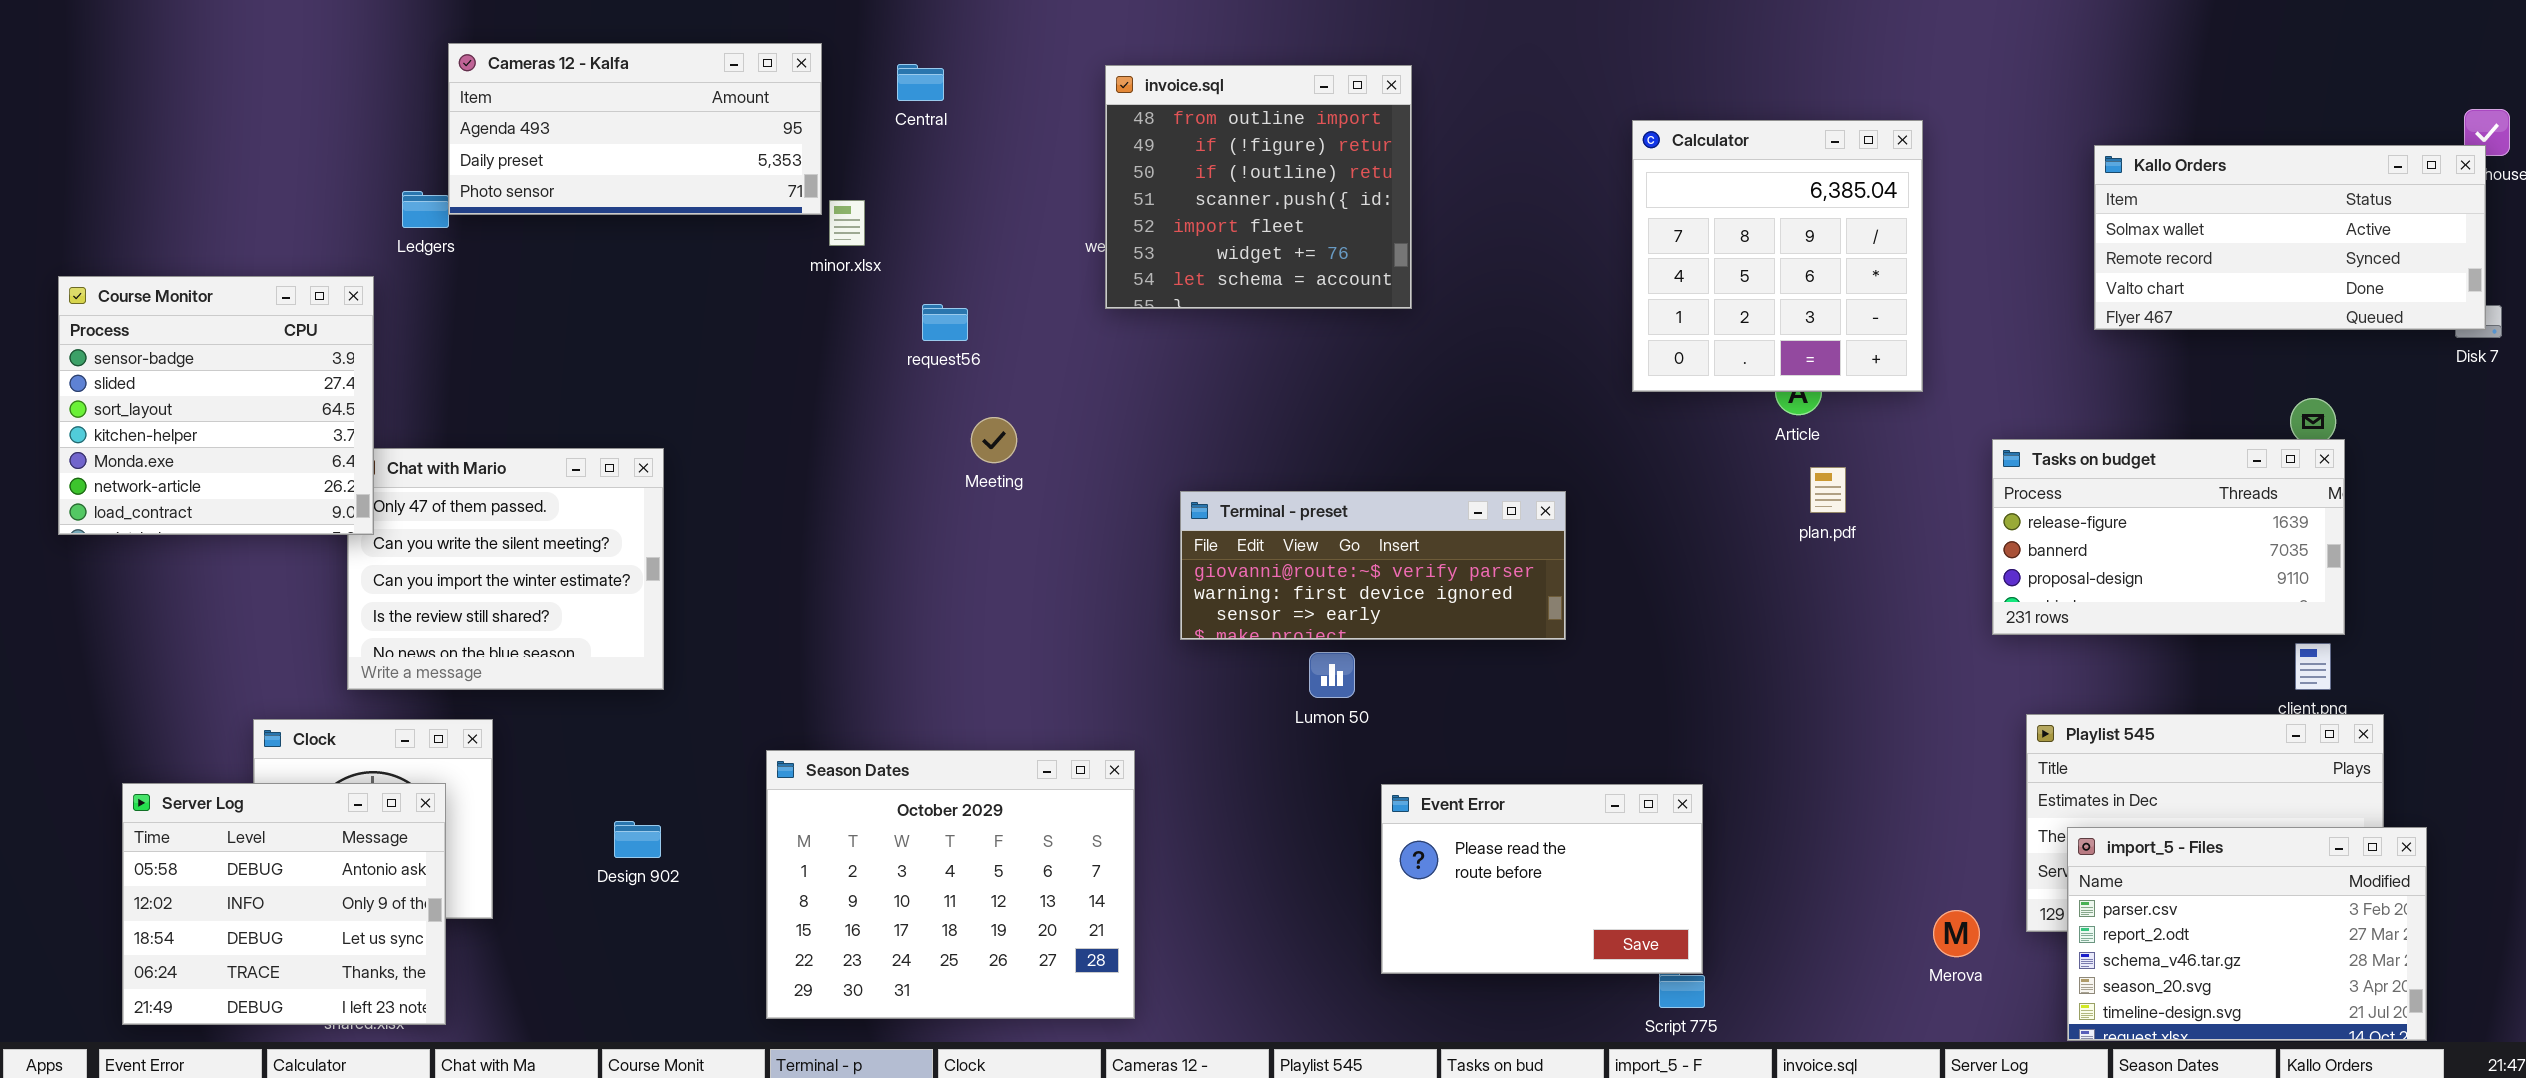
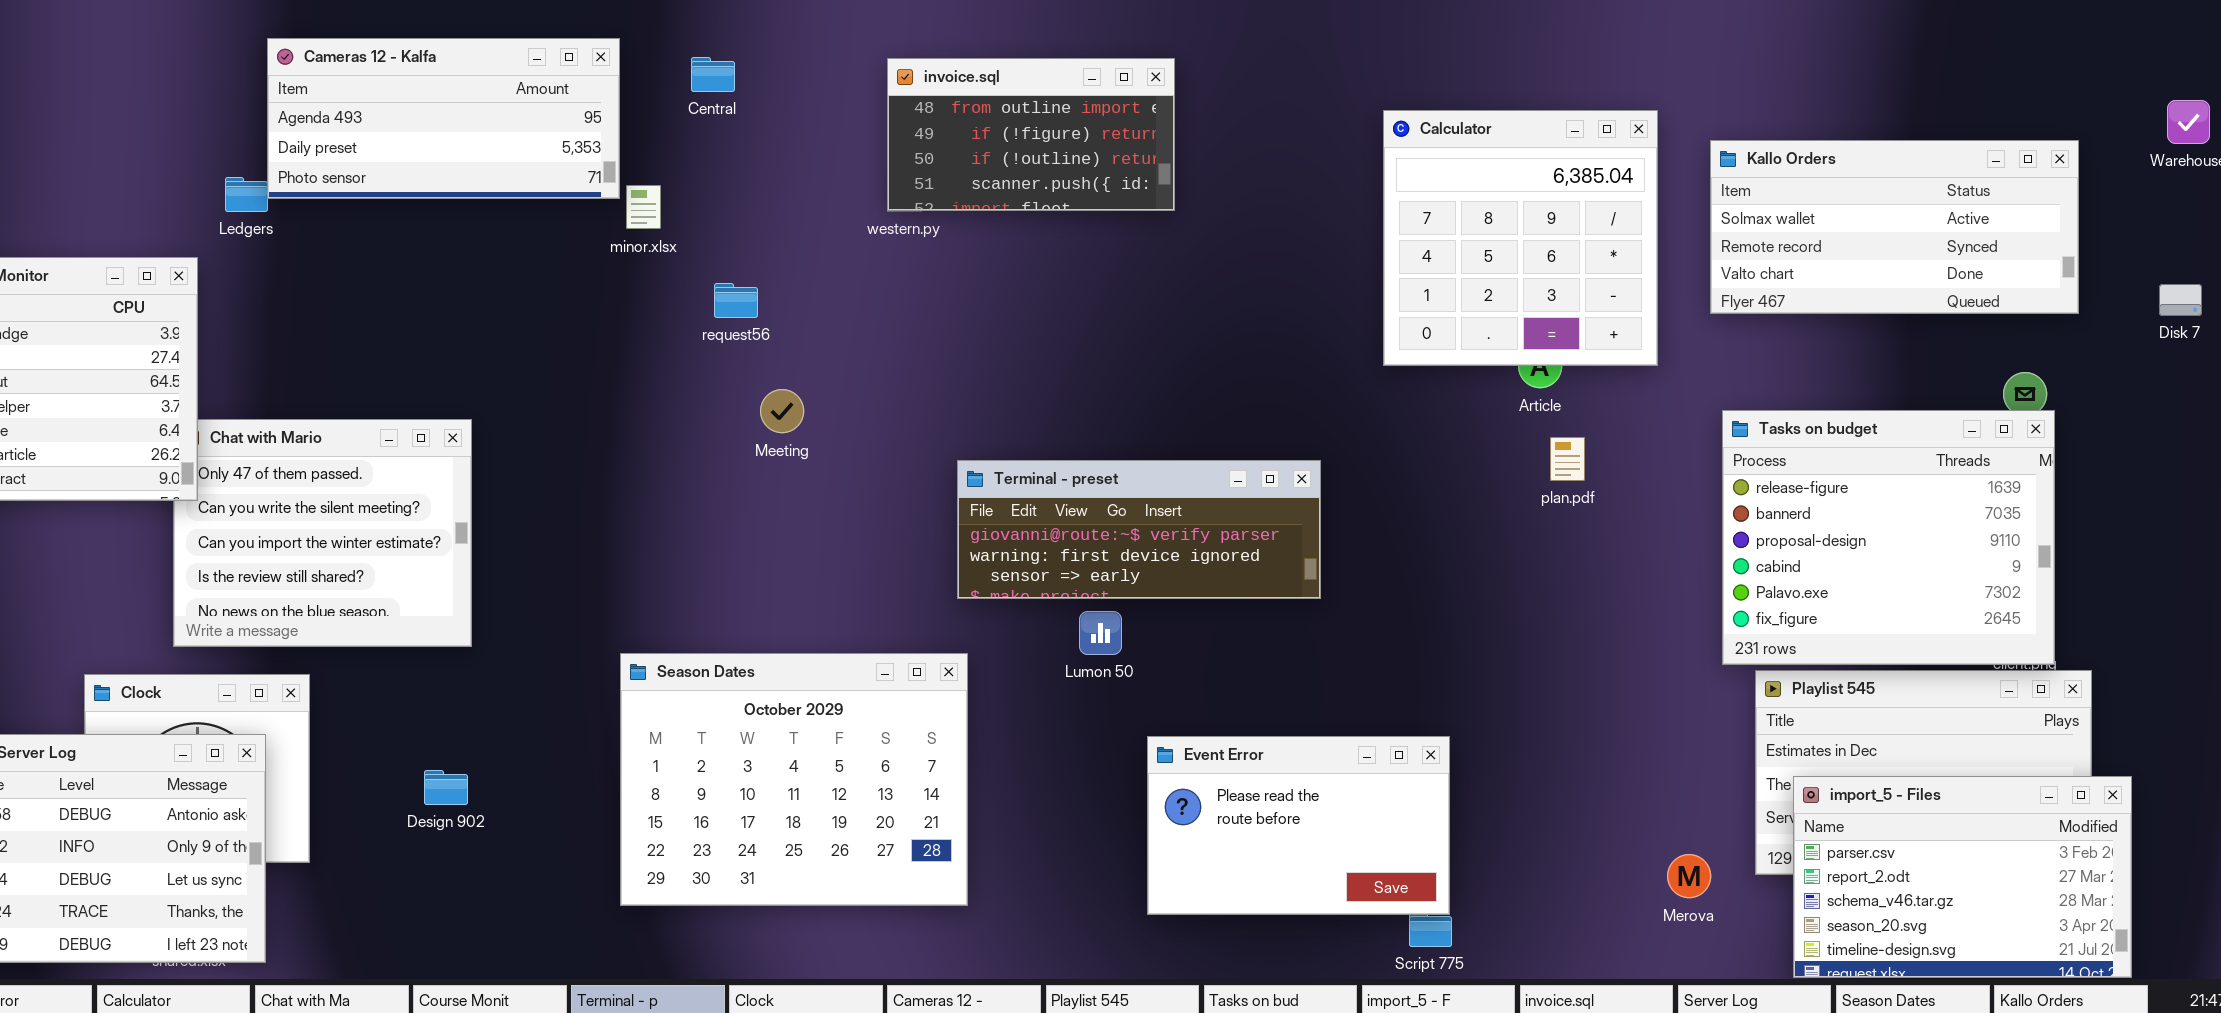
invoice.sql: [1105,65,1412,309] -> [887,58,1175,211], resized
Kallo Orders: [2094,145,2486,330] -> [1710,140,2079,314], moved
Tasks on budget: [1992,439,2345,635] -> [1722,410,2055,665], resized
Season Dates: [766,750,1135,1019] -> [620,653,968,906], moved

